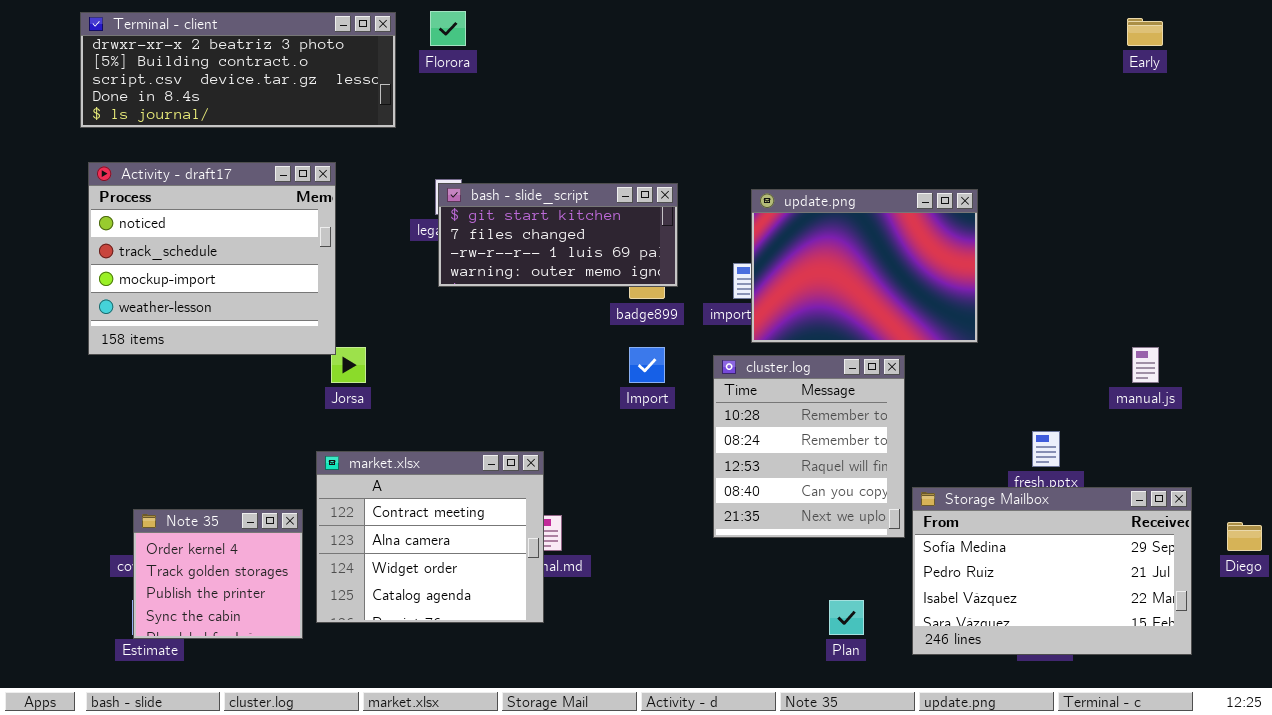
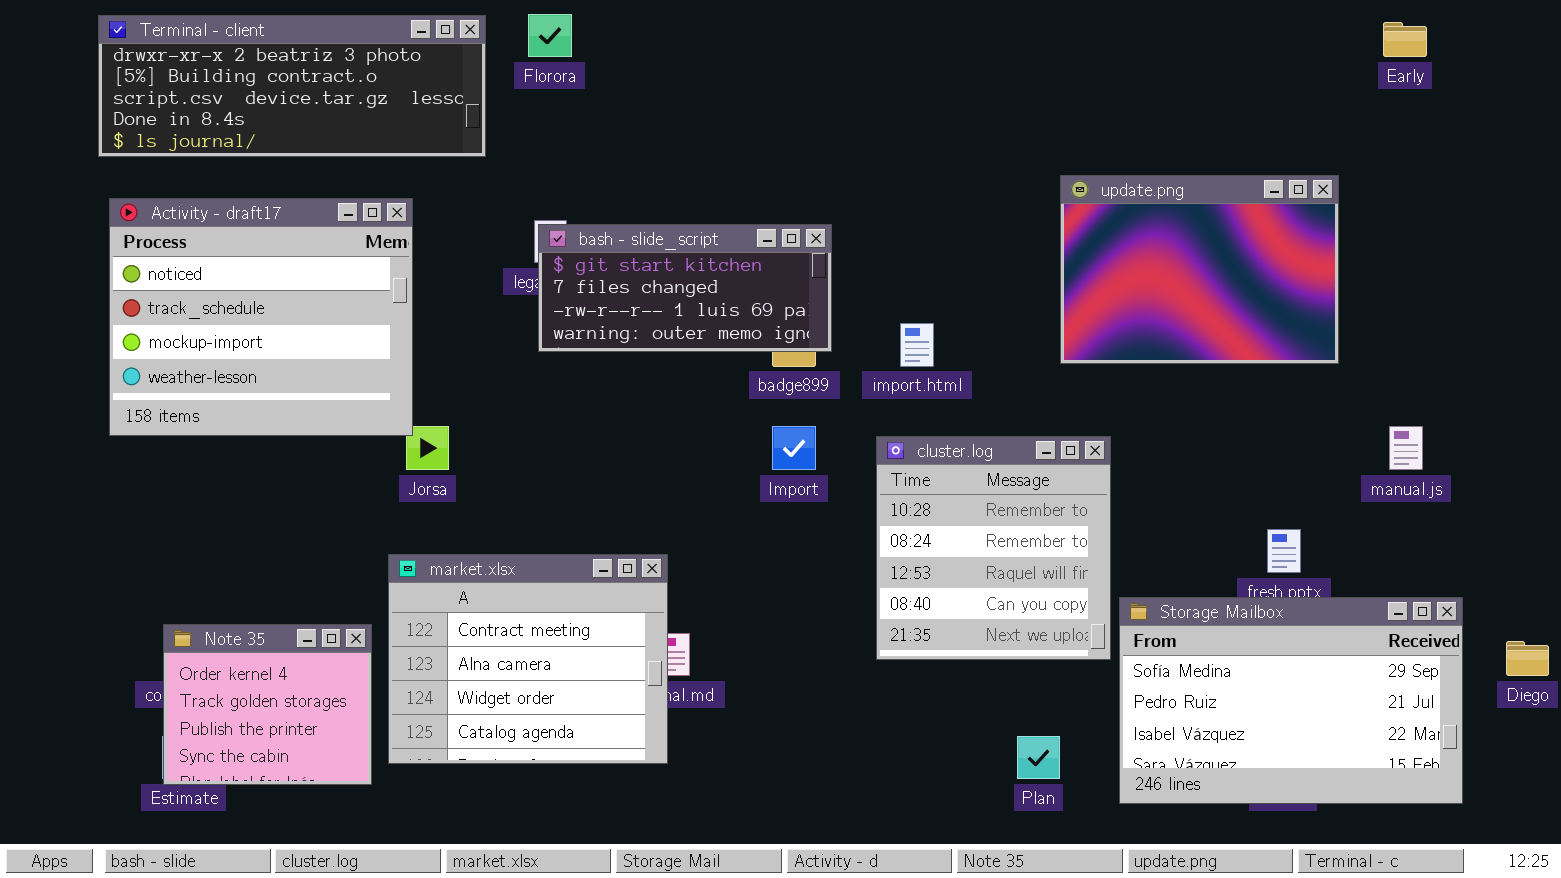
update.png: [751,189,978,343] -> [1060,175,1339,364], moved

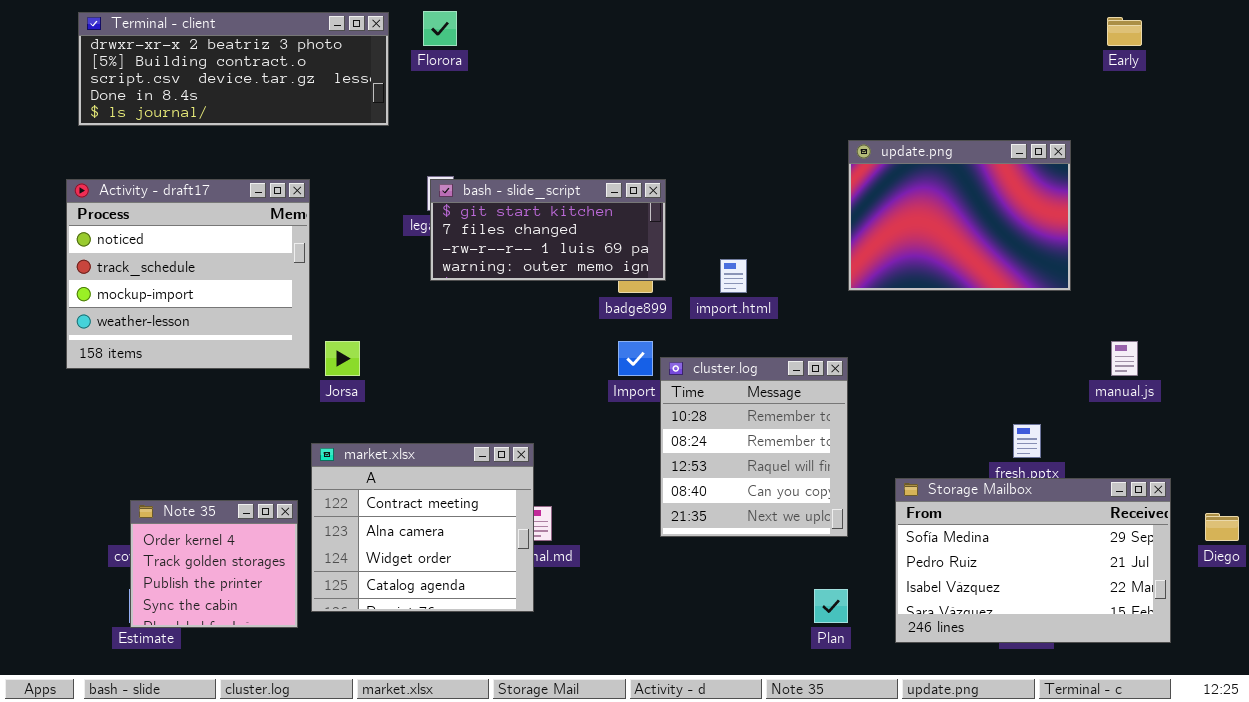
Activity - draft17: [109,198,413,436] -> [66,179,310,369], moved
cluster.log: [876,436,1111,660] -> [660,357,848,537], moved

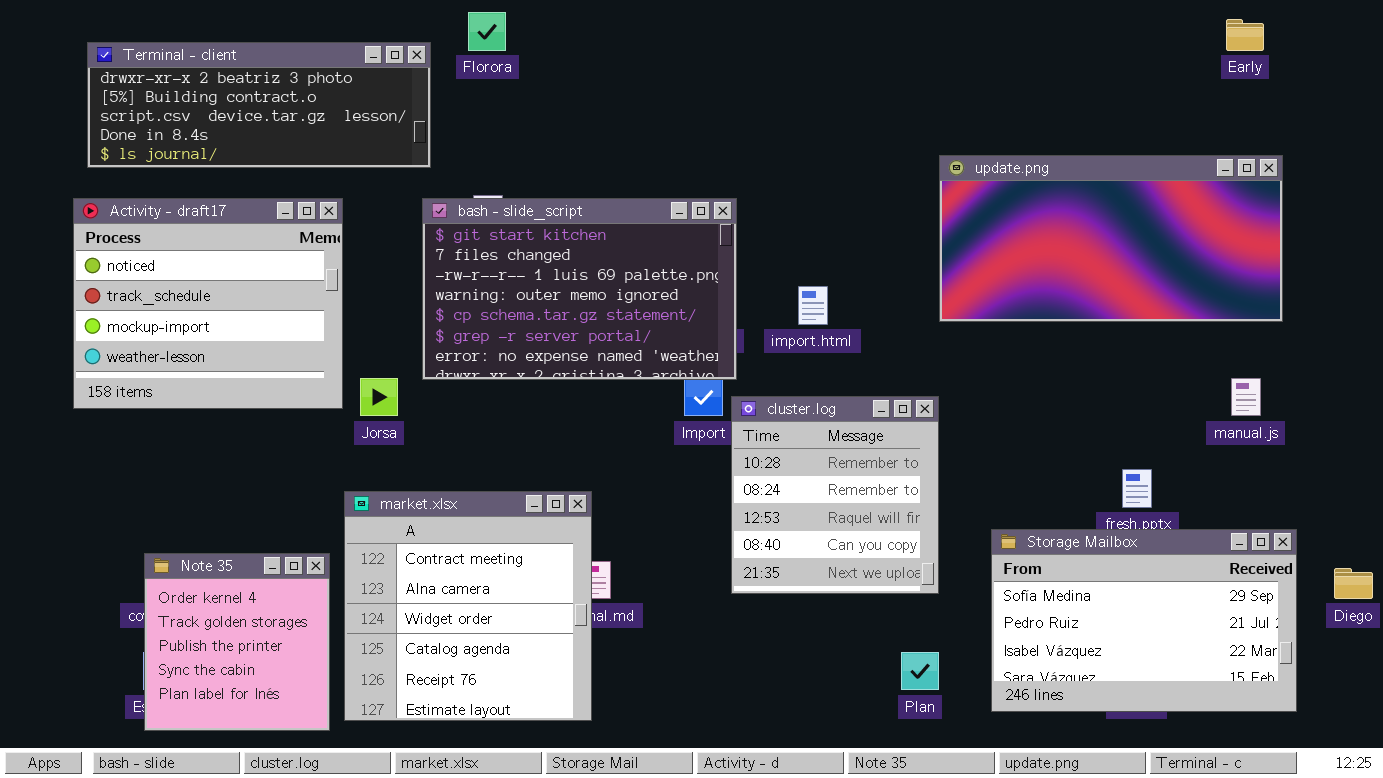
Terminal - client: [78,12,389,126] -> [87,42,431,168], moved
update.png: [848,140,1071,291] -> [939,155,1283,322], resized
bash - slide_script: [430,179,666,281] -> [422,198,737,380], resized
market.xlsx: [311,443,534,612] -> [344,491,592,721], resized
Note 35: [130,500,298,628] -> [144,553,330,731], resized

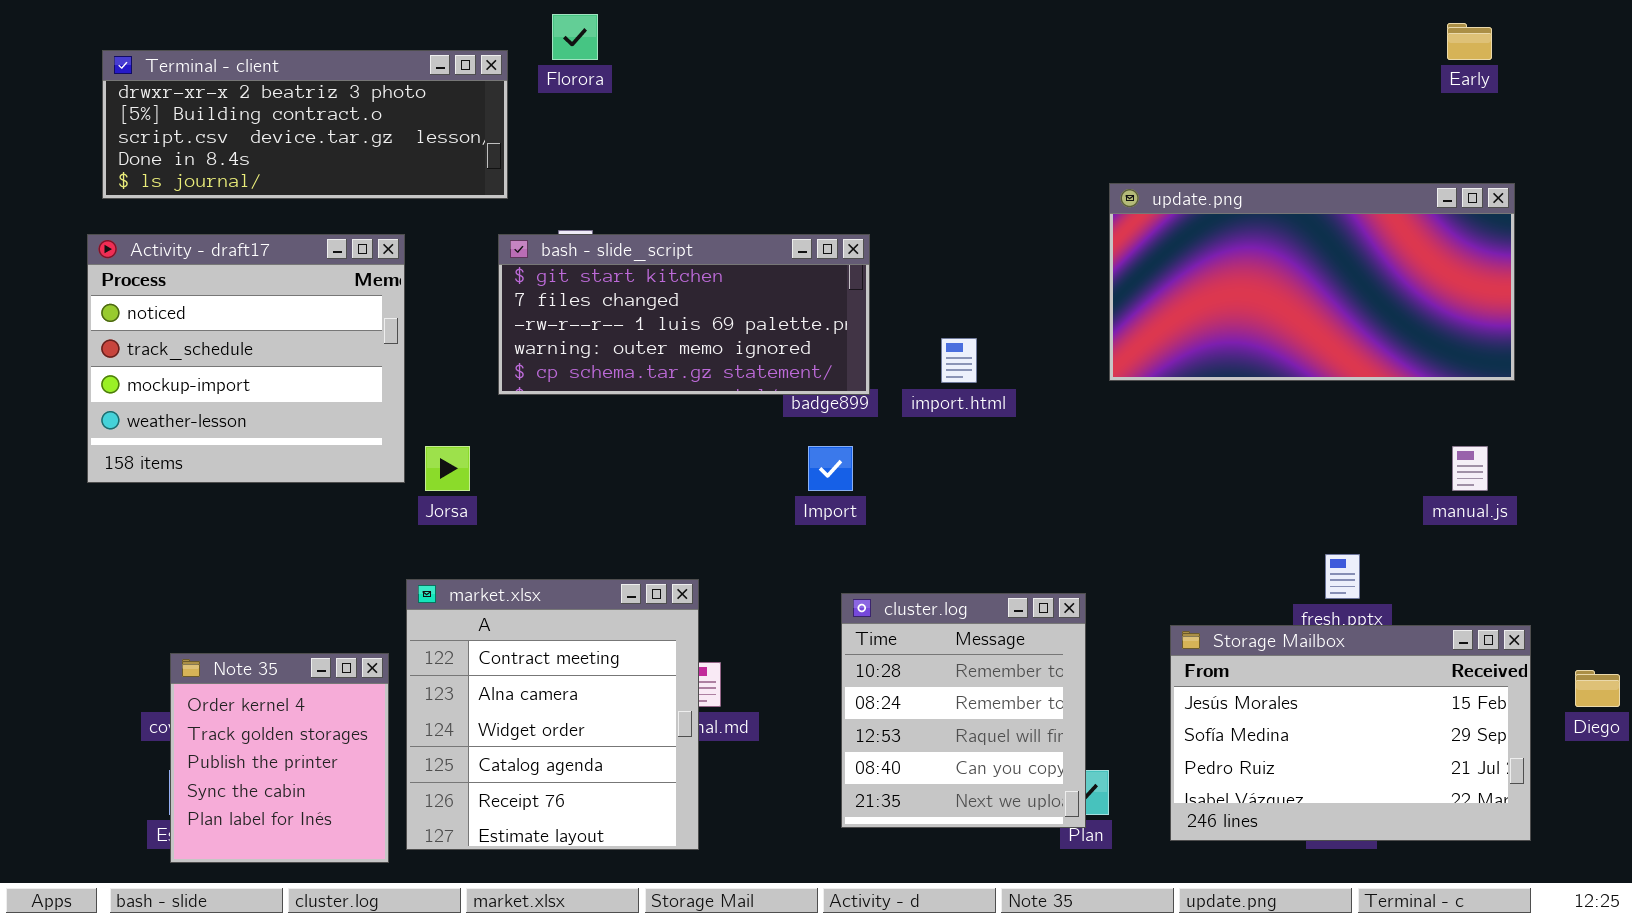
bash - slide_script: [422,198,737,380] -> [498,234,870,395], resized
cluster.log: [731,396,939,594] -> [841,593,1086,828], moved
Storage Mailbox: [991,529,1297,712] -> [1170,625,1531,841], scrolled up 1 row

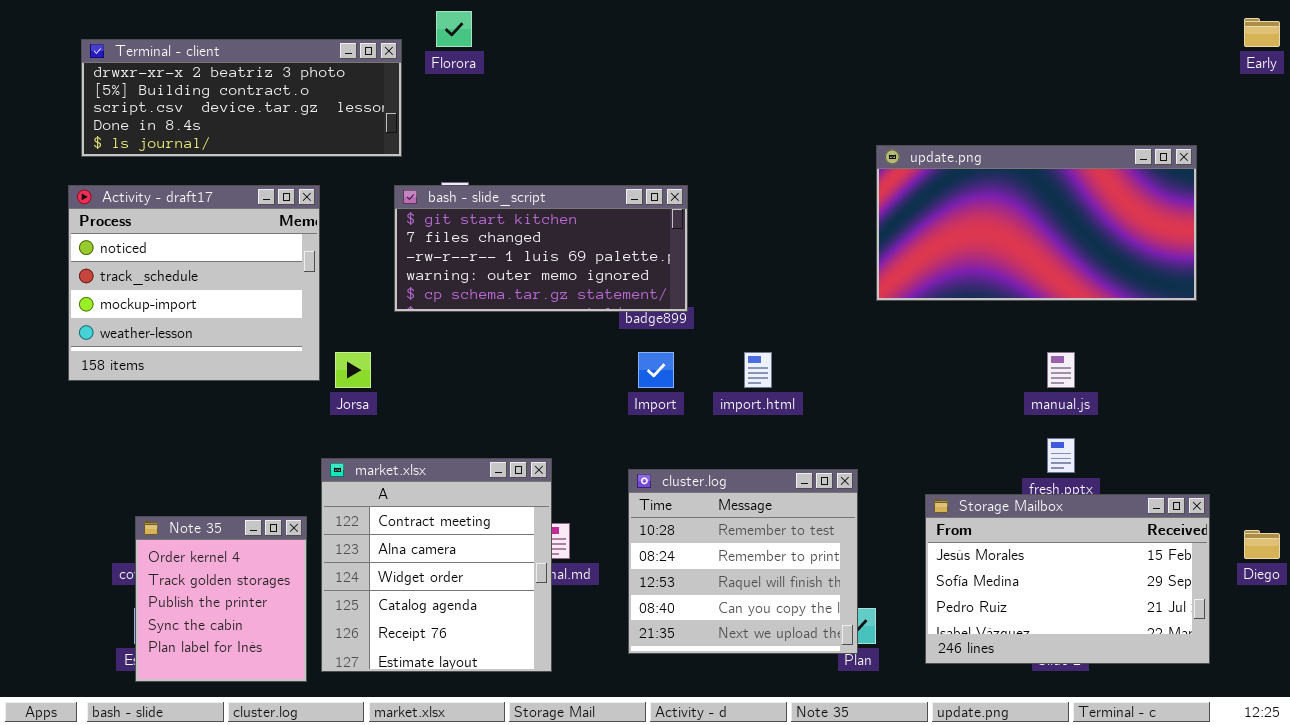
Early: [1447,23,1492,60] -> [1244,18,1280,47], moved
import.html: [941,338,977,383] -> [744,352,772,388], moved
manual.js: [1452,446,1488,491] -> [1047,352,1075,388], moved
cluster.log: [841,593,1086,828] -> [628,469,858,654], resized

